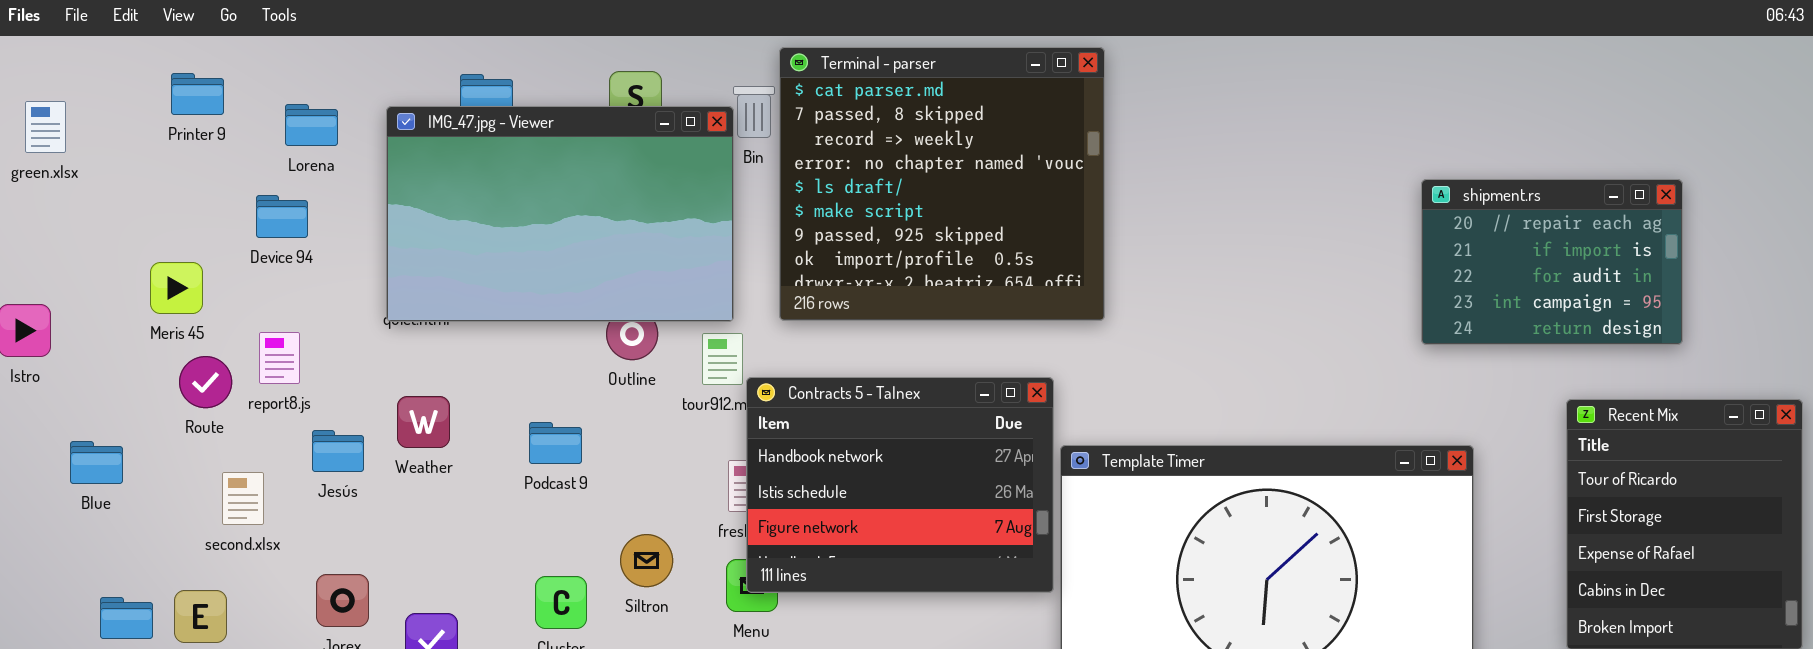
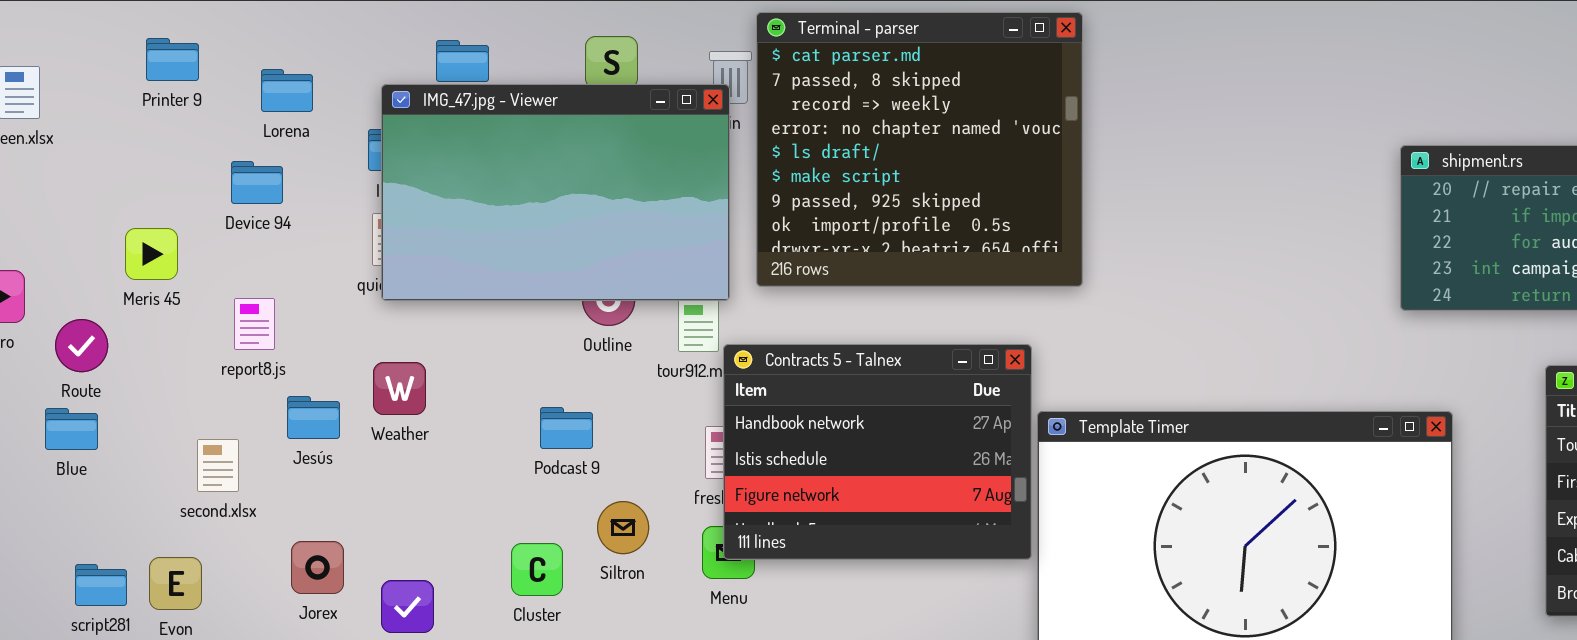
IMG_47.jpg - Viewer: [386,106,734,322] -> [381,84,730,301], moved
Route: [179,356,232,408] -> [55,319,108,372], moved
Podcast 9: [529,422,582,464] -> [540,407,593,449], moved

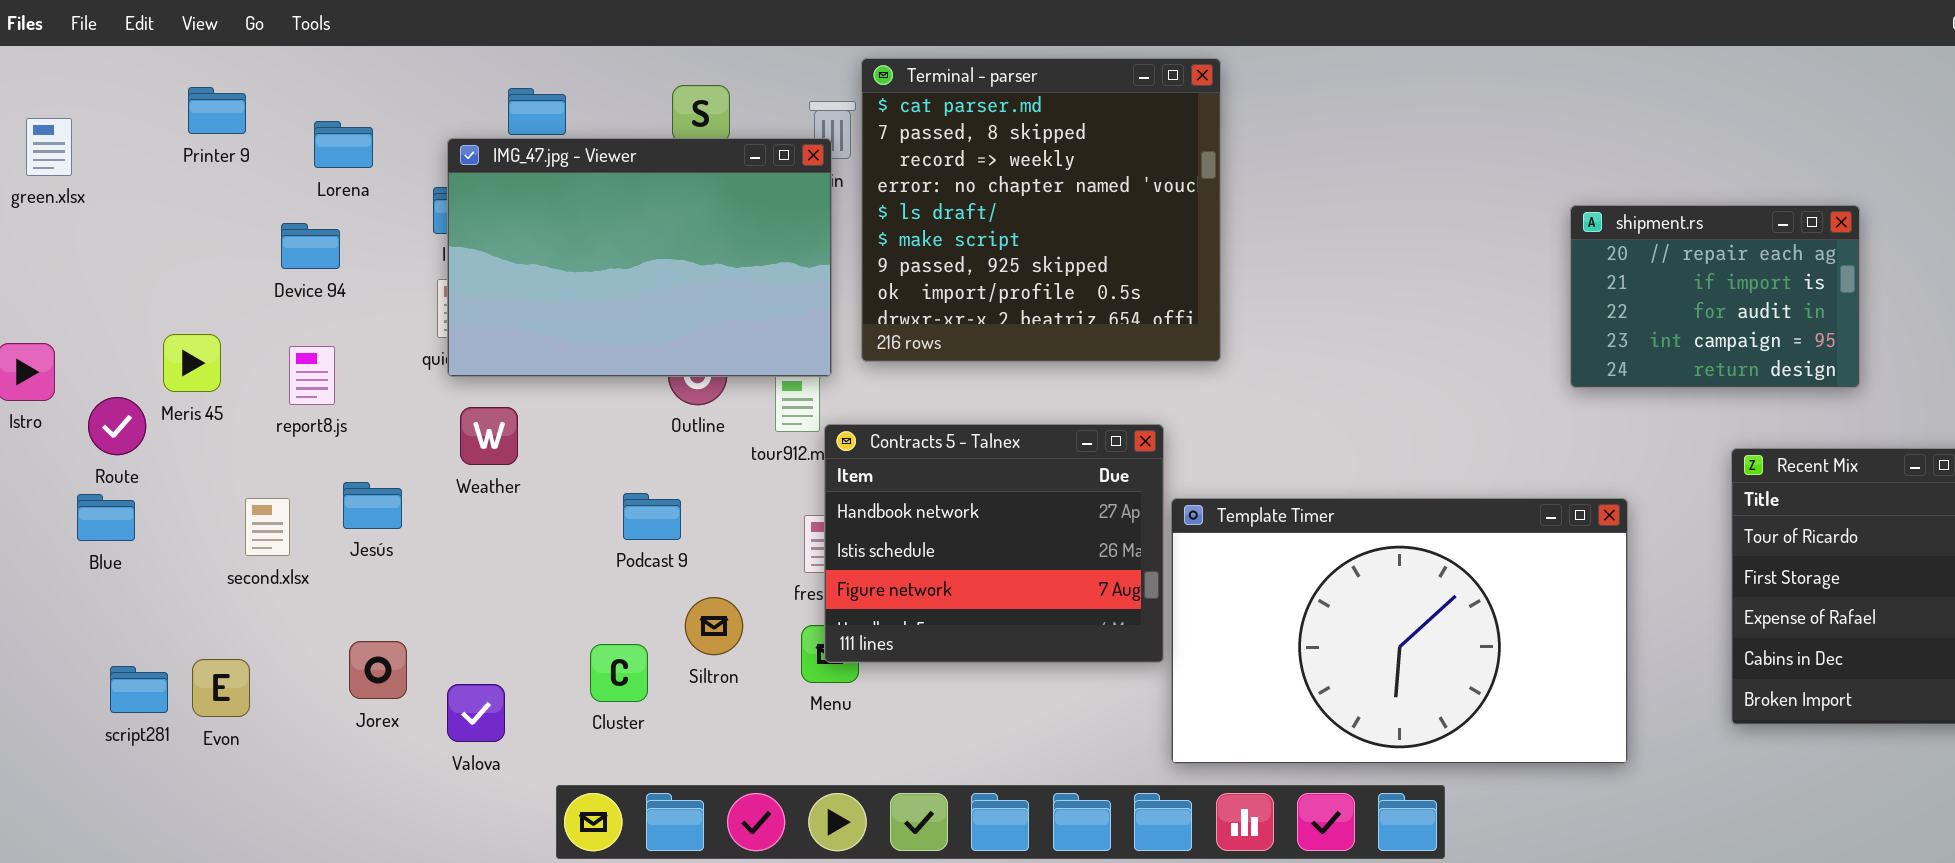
Meris 45: [125,228,178,280] -> [163,334,221,392], moved
report8.js: [234,298,275,350] -> [289,346,335,405], moved
Weather: [373,362,426,415] -> [460,407,518,465], moved
second.xlsx: [197,439,239,492] -> [245,498,290,556], moved

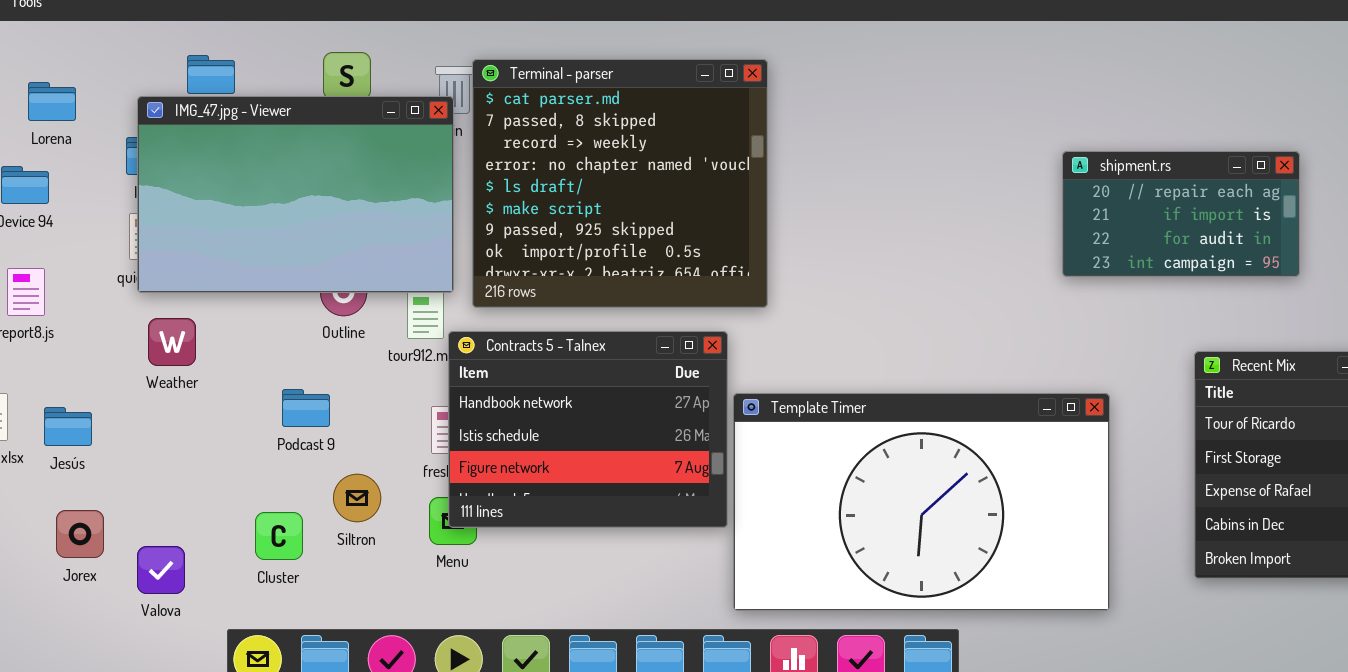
Terminal - parser: [861,58,1221,362] -> [472,59,768,308], moved
shipment.rs: [1570,205,1860,388] -> [1062,151,1300,277], resized
Jesús: [343,482,402,529] -> [44,407,92,446], moved

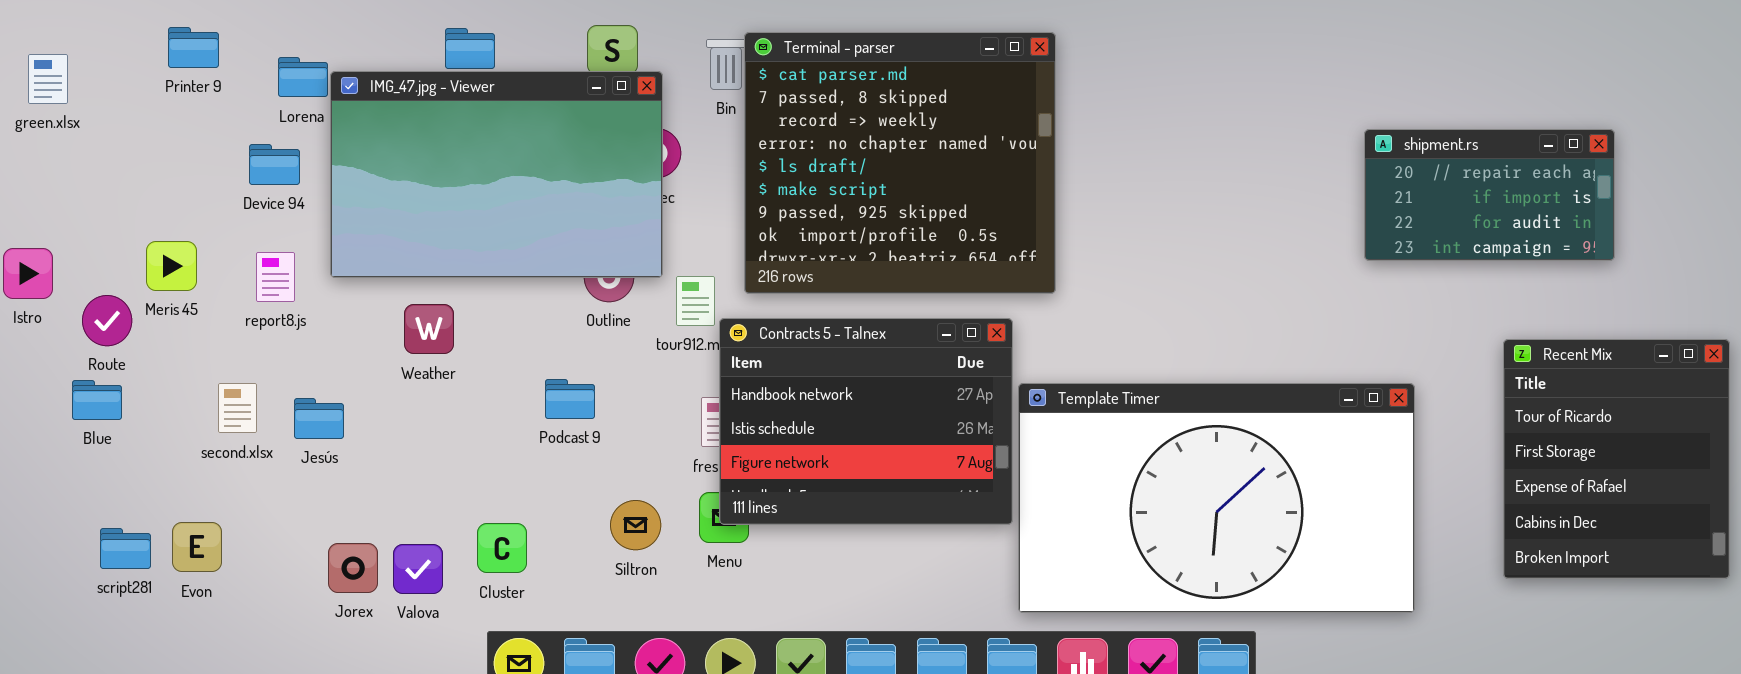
IMG_47.jpg - Viewer: [137,96,454,293] -> [330,71,663,278], moved
Siltron: [333,474,381,522] -> [610,500,661,550], moved
Jorex: [56,510,104,558] -> [328,543,378,593], moved
Cluster: [255,512,303,560] -> [477,523,527,573], moved

